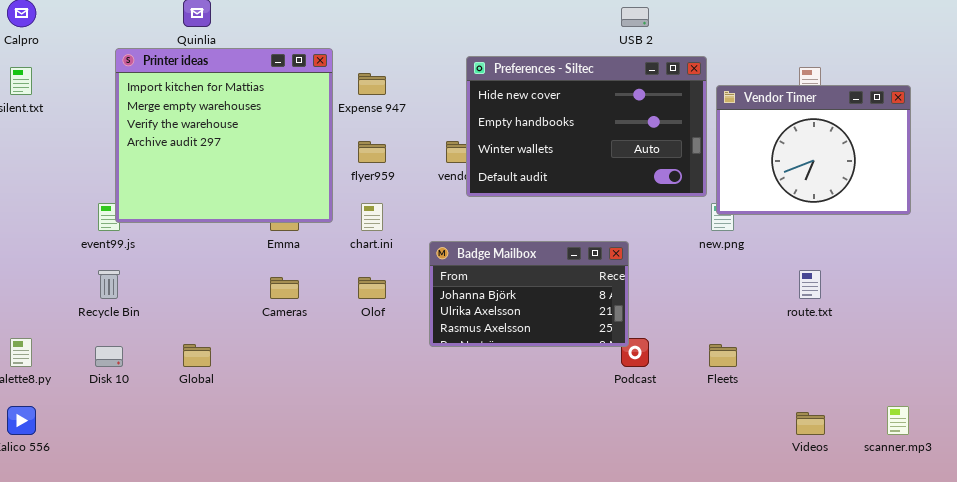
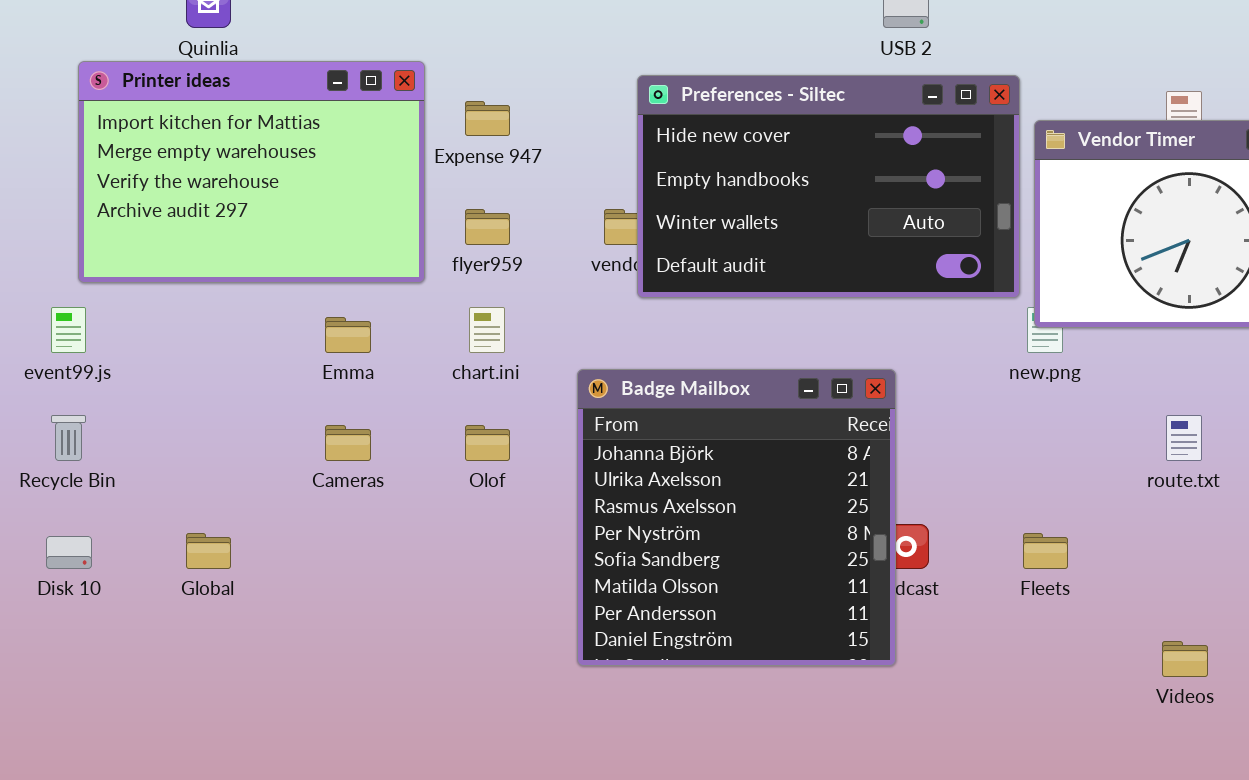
Printer ideas: [115,48,333,223] -> [78,61,425,283], resized
Badge Mailbox: [429,241,629,347] -> [577,369,896,666], resized

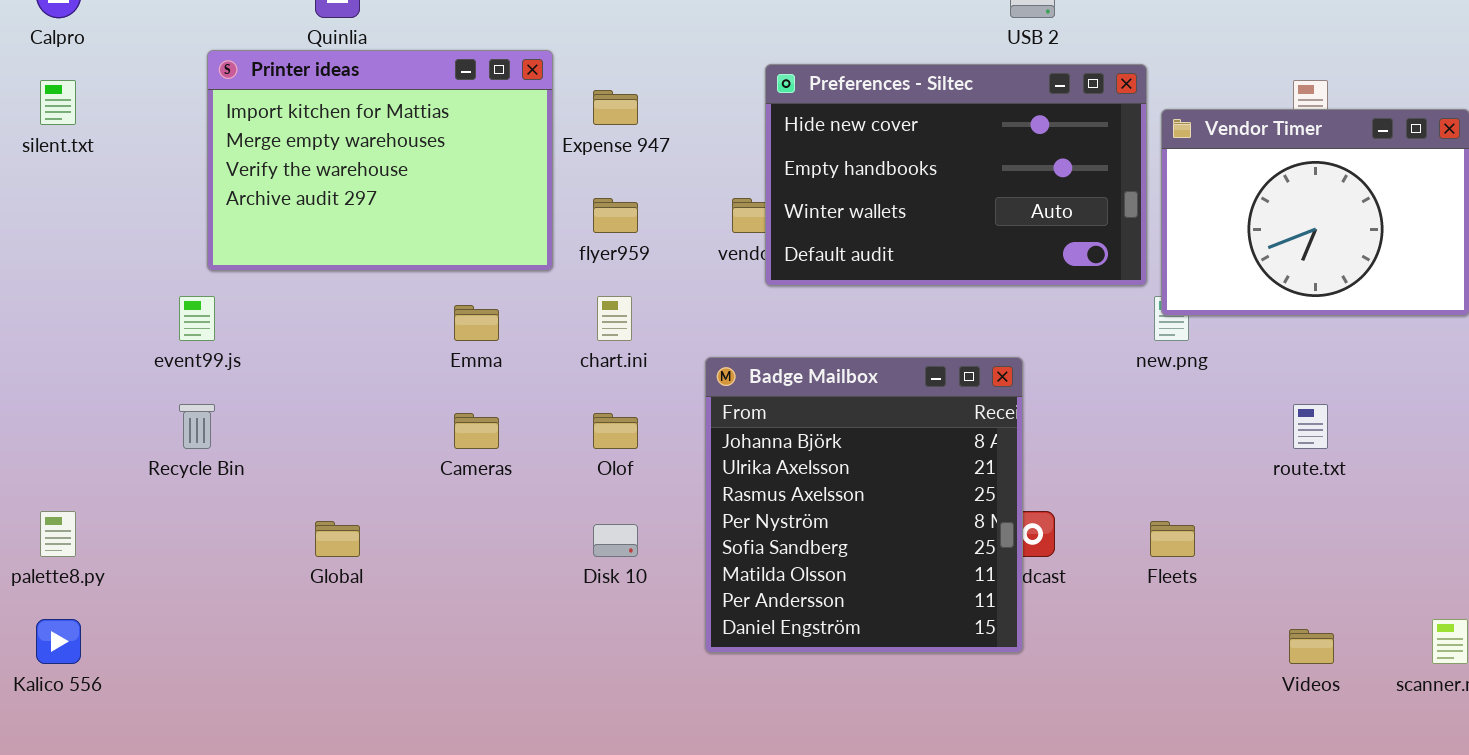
Disk 10: [46,536,92,569] -> [593,524,638,557], moved

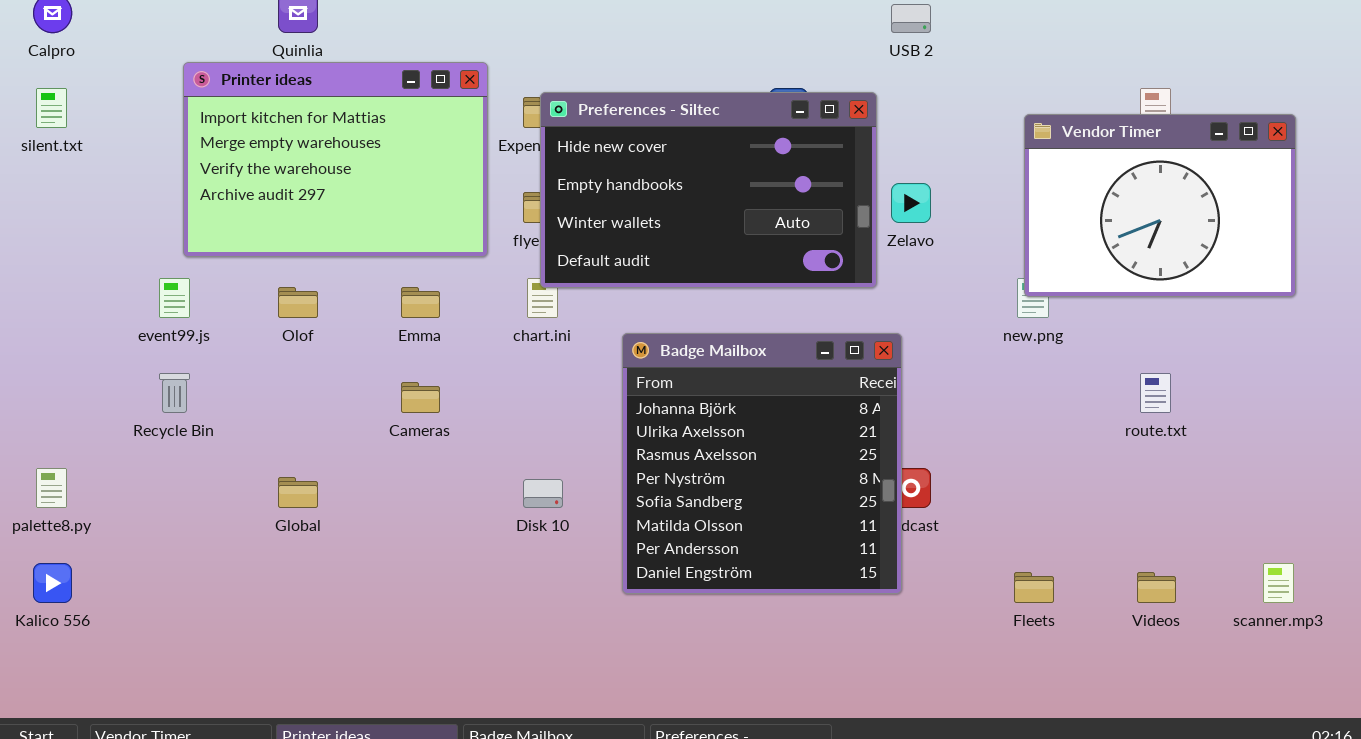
Preferences - Siltec: [765,64,1147,286] -> [540,92,877,288], moved
Olof: [593,413,638,449] -> [278,287,318,318], moved
Fleets: [1150,521,1195,557] -> [1014,572,1054,603], moved

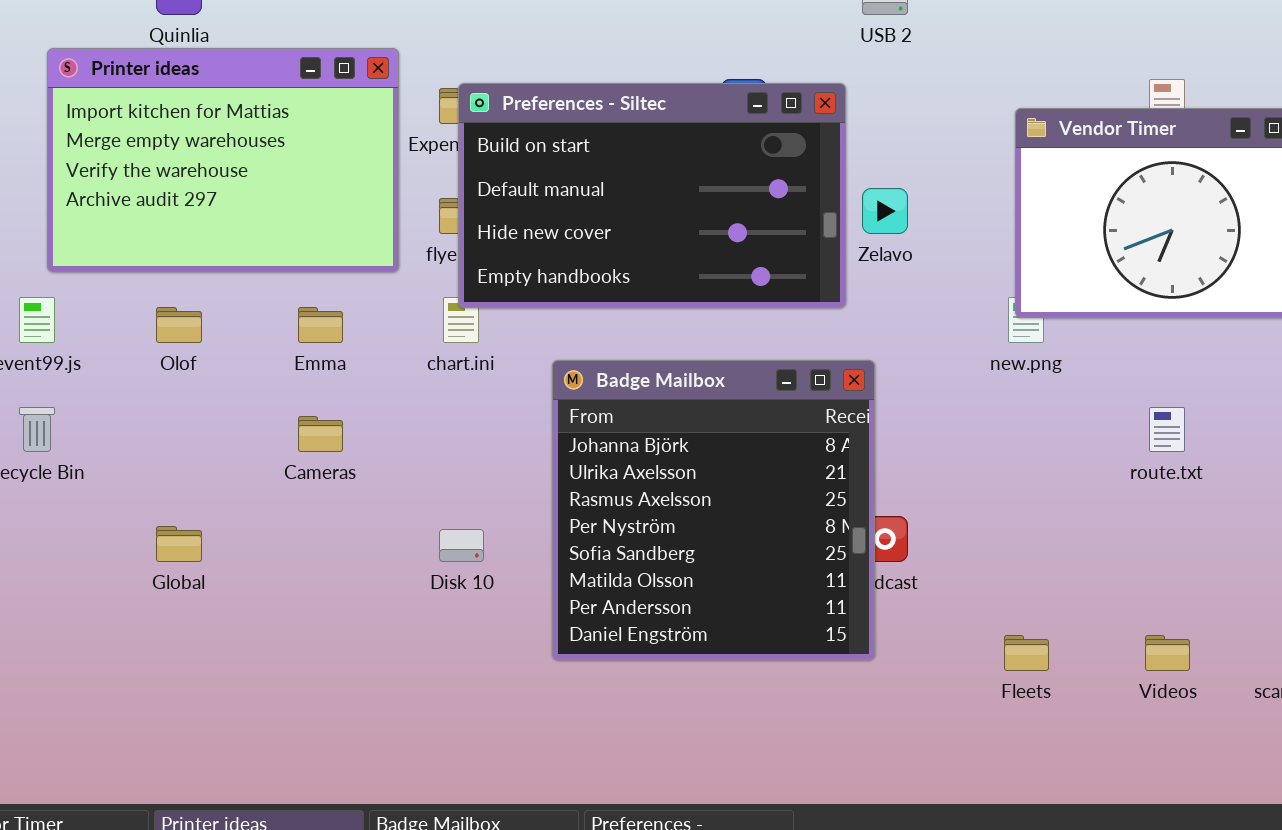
Preferences - Siltec: [540,92,877,288] -> [458,83,846,308], scrolled up 2 rows

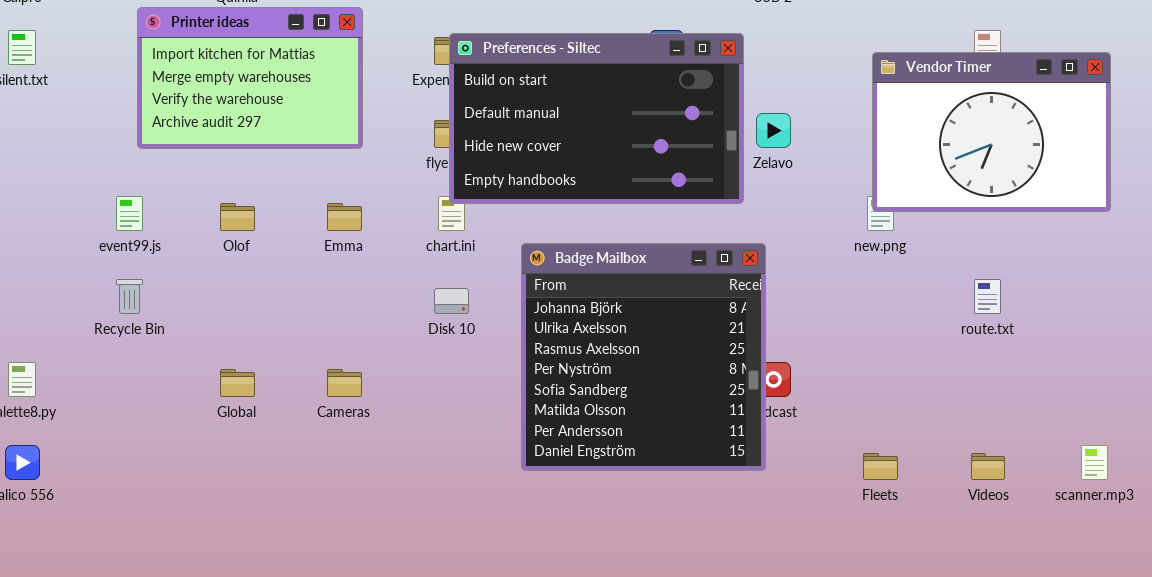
Printer ideas: [47,48,399,272] -> [137,7,363,149], resized
Cameras: [298,416,343,452] -> [327,369,362,397], moved
Disk 10: [439,529,484,562] -> [434,288,469,314], moved

